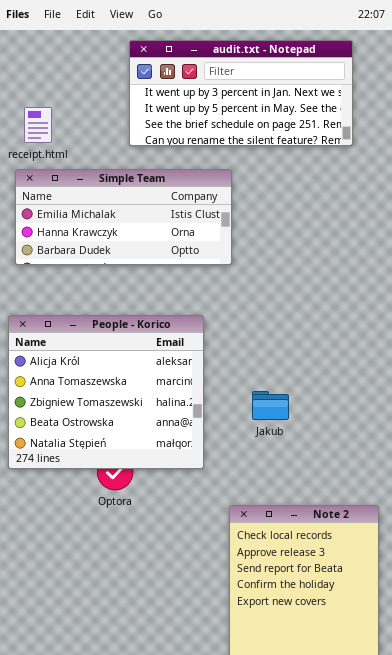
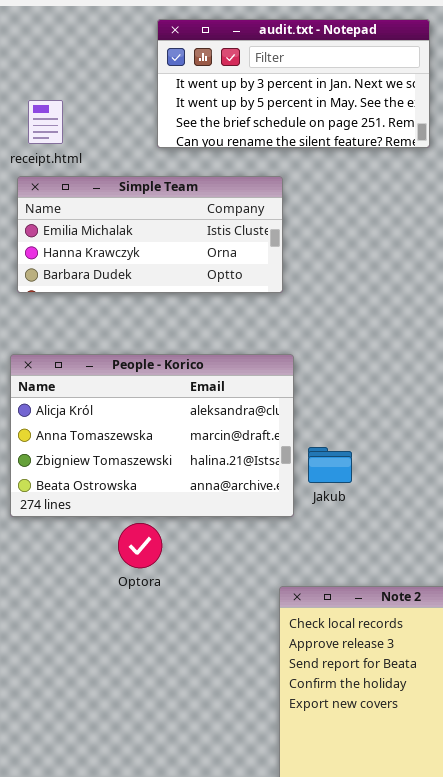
People - Korico: [8,315,204,469] -> [10,354,294,517], resized

